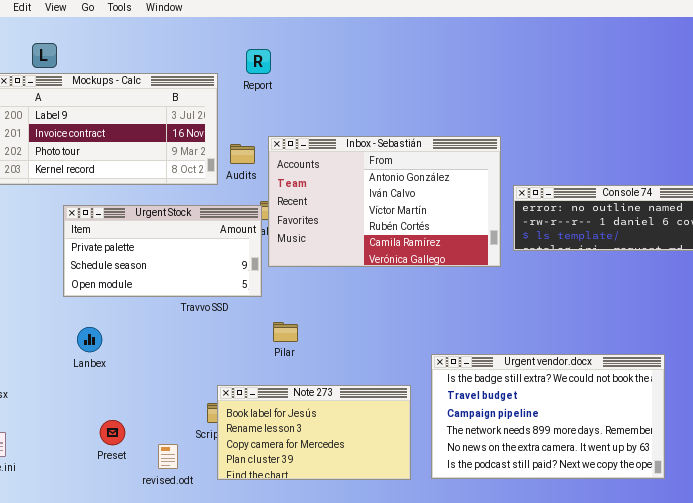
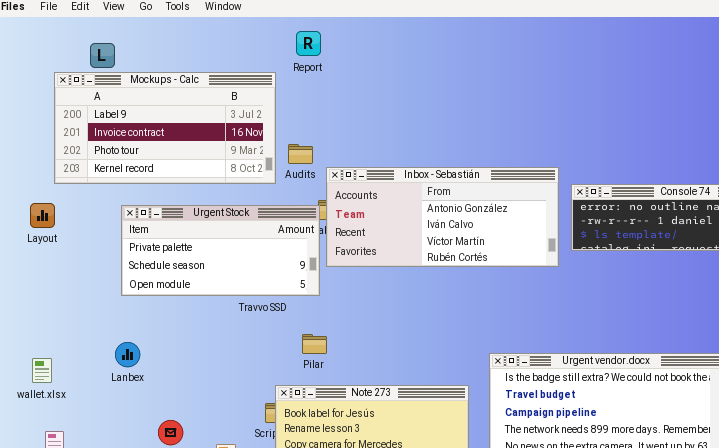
Report: [246,49,271,74] -> [296,31,321,56], moved
Inbox - Sebastián: [268,136,501,267] -> [326,167,559,267], resized
Pilar: [273,322,298,342] -> [302,334,327,354], moved
Lanbex: [77,327,102,352] -> [115,342,140,367], moved

